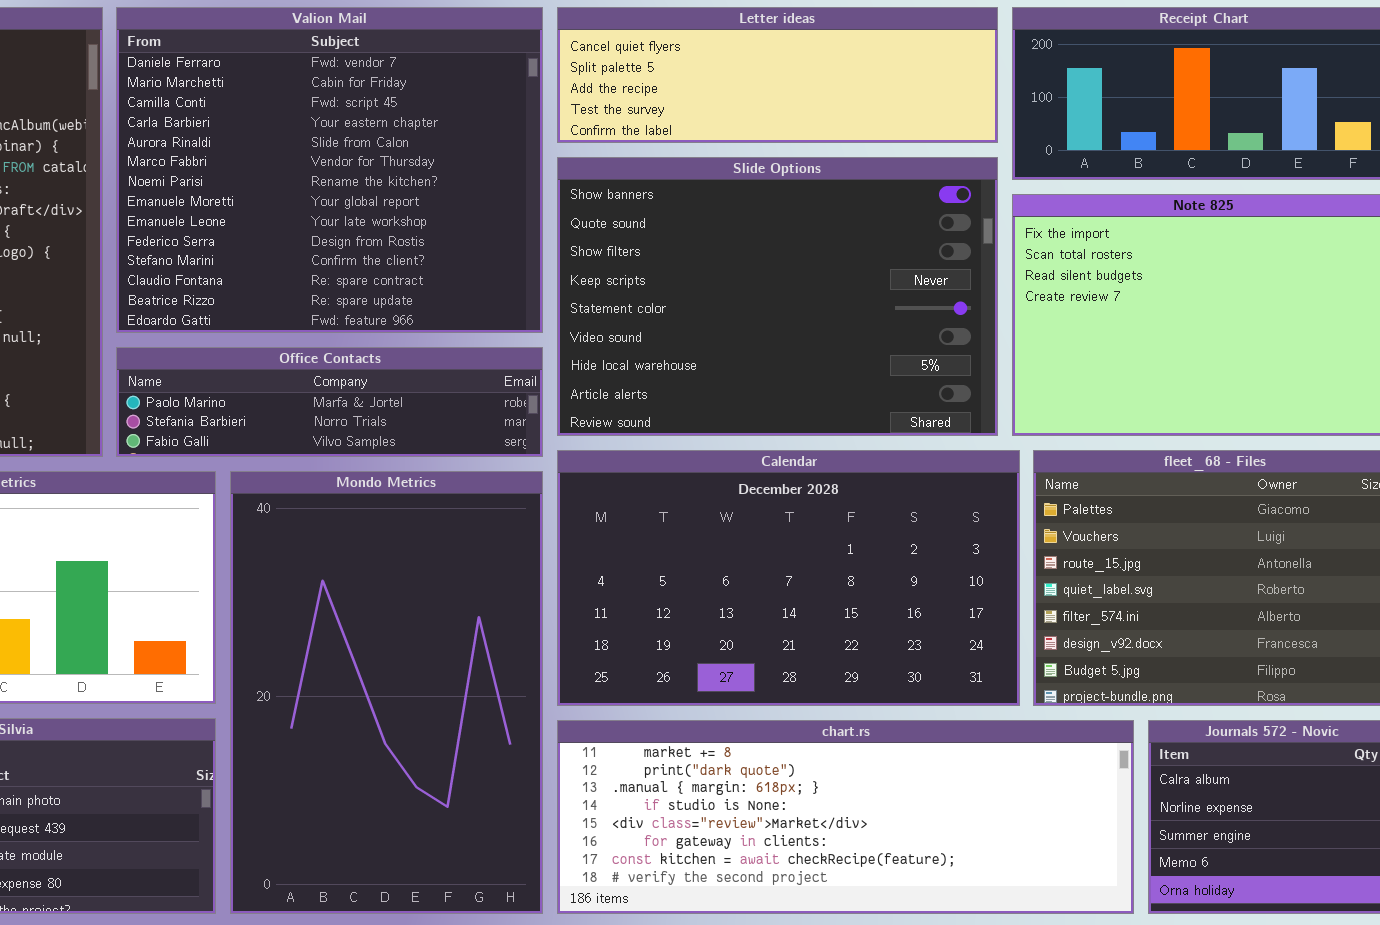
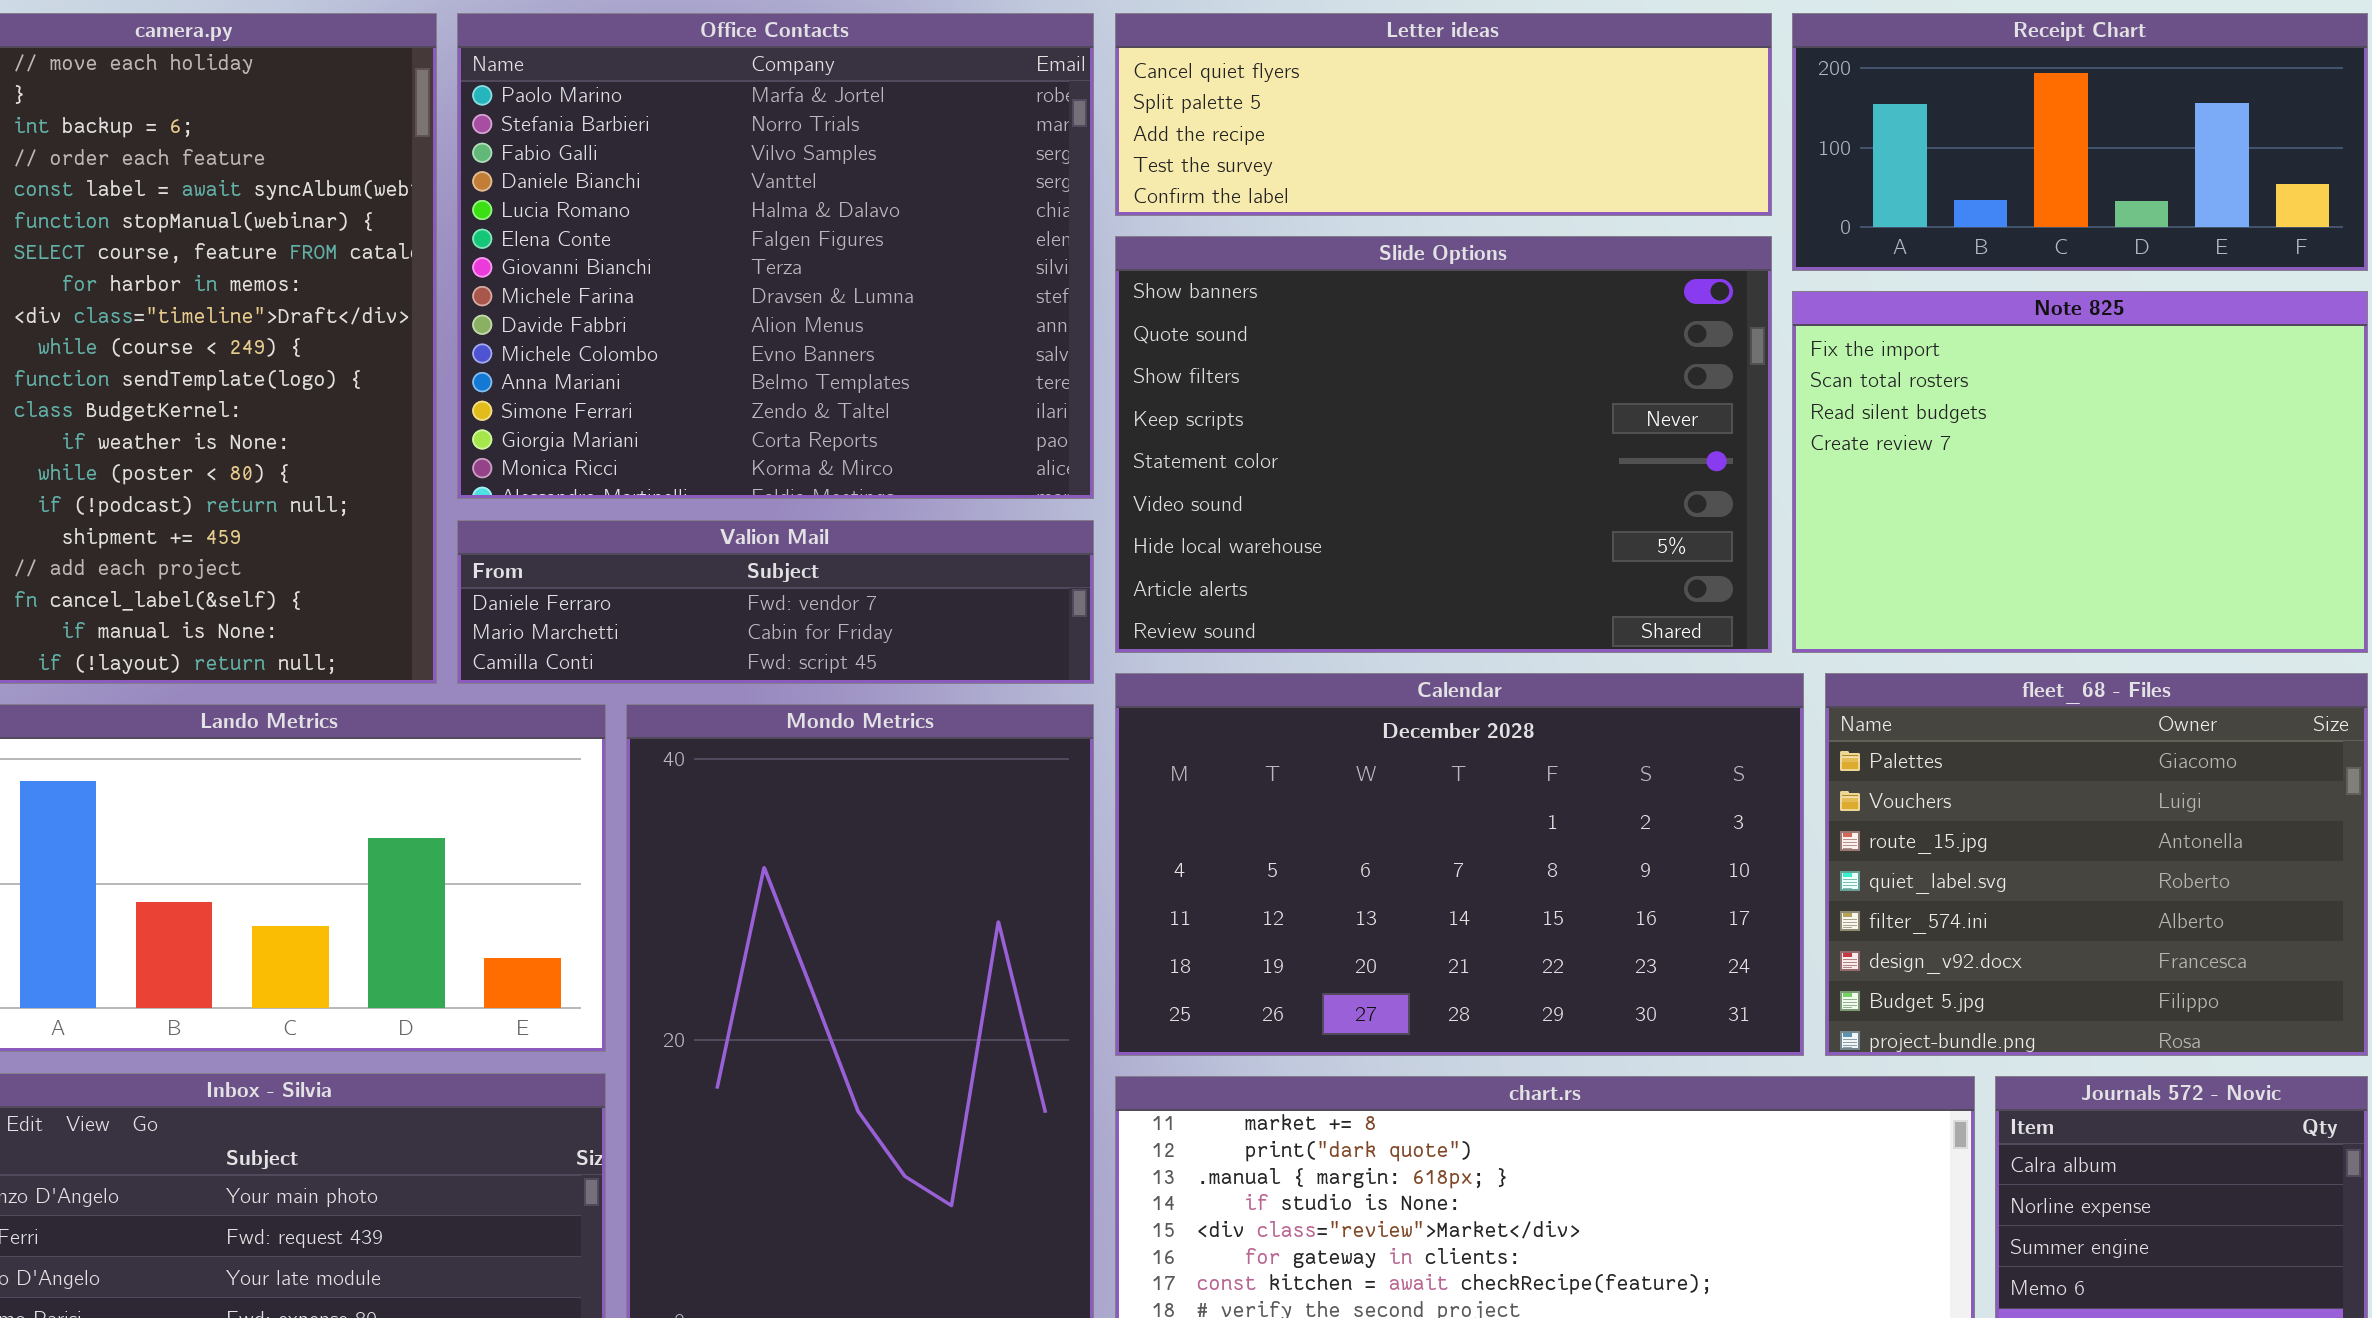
Valion Mail: [116,7,543,333] -> [457,520,1094,684], moved, resized
Office Contacts: [116,347,543,457] -> [457,13,1094,499], moved, resized

